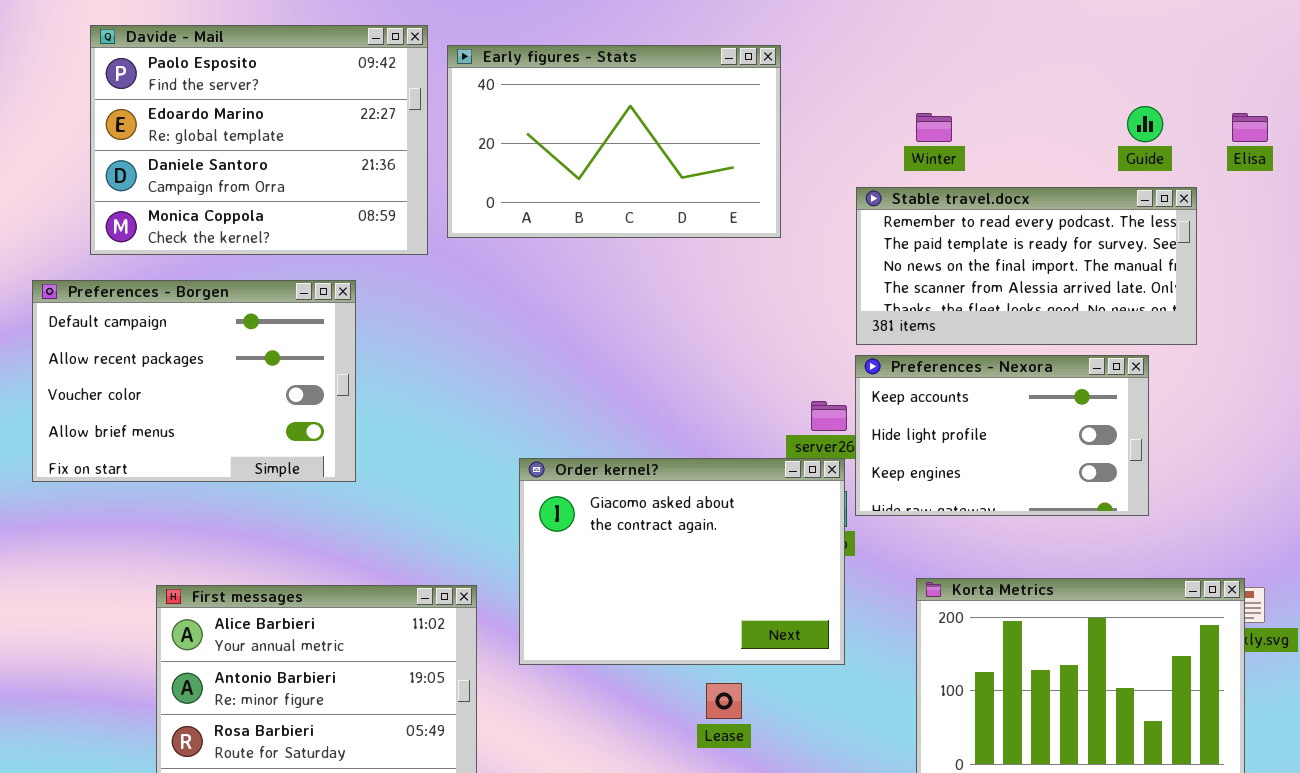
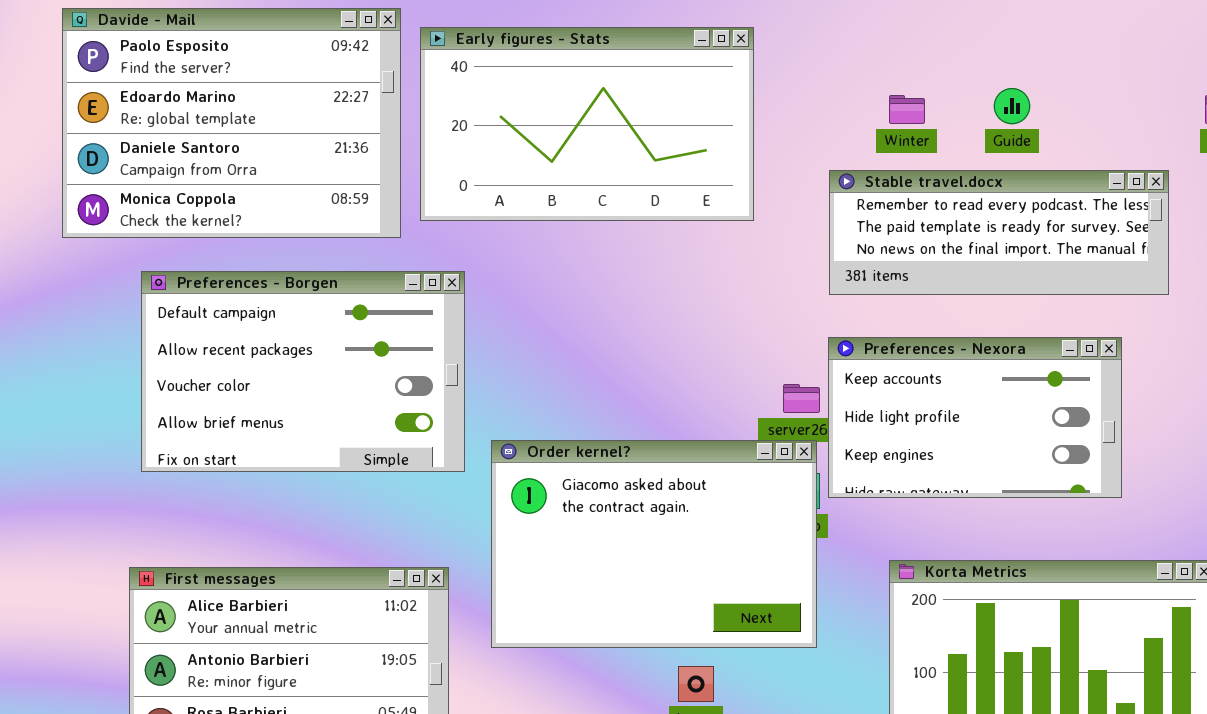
Guide: [1127,106,1163,142] -> [994,88,1030,124], moved
Stable travel.docx: [856,187,1197,345] -> [829,170,1169,295], resized
Preferences - Borgen: [32,280,356,482] -> [141,271,465,472], moved

